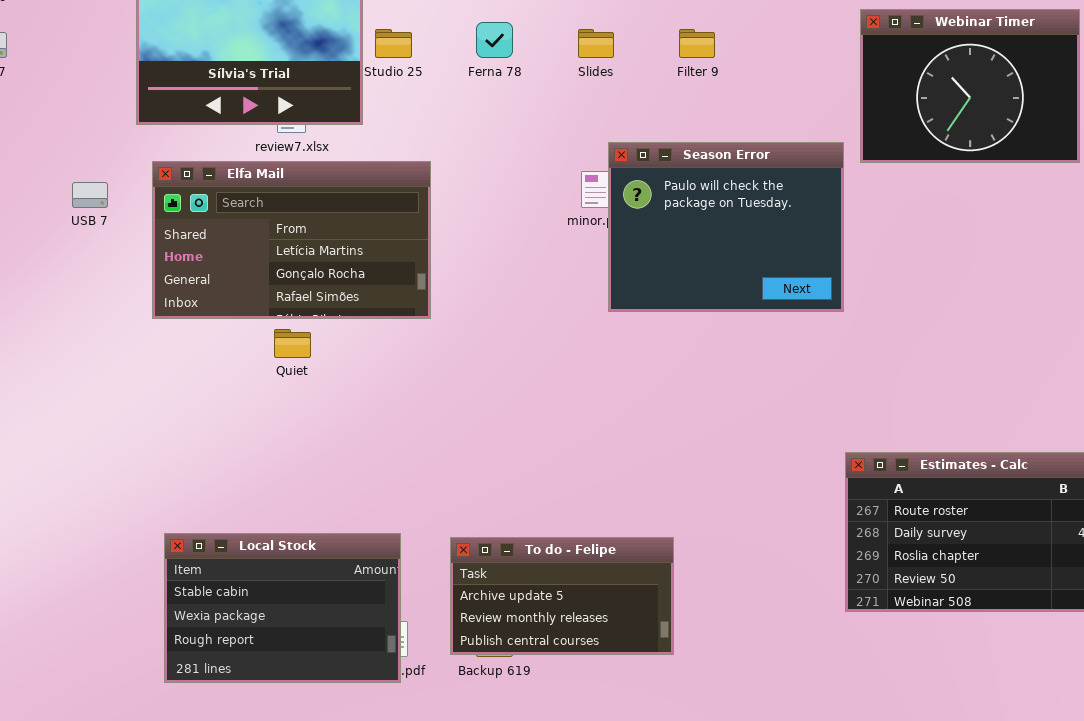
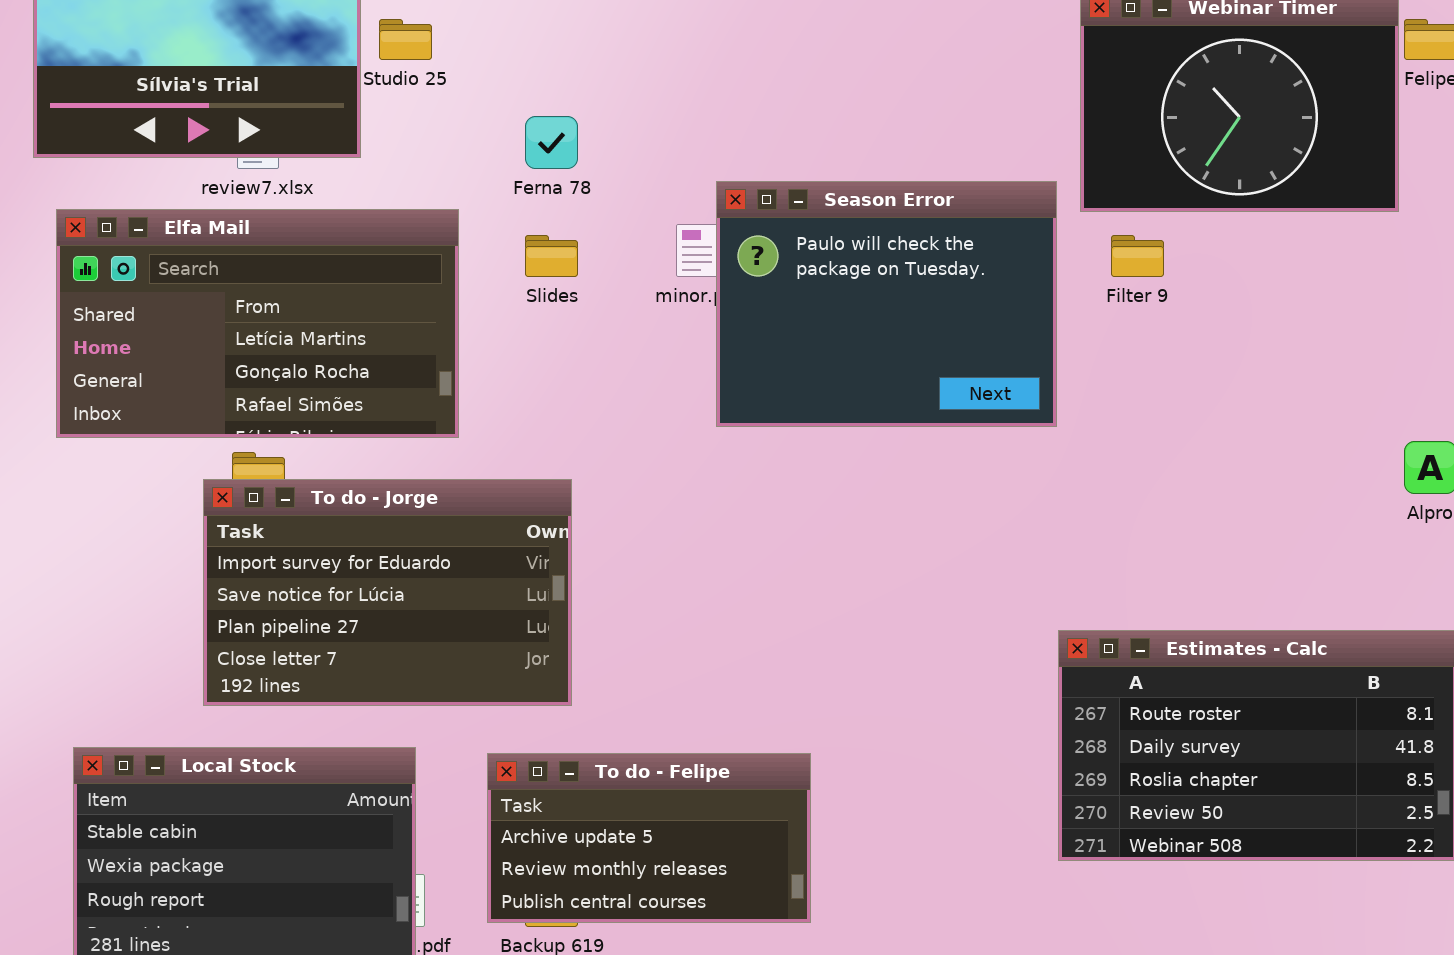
Ferna 78: [476,22,513,58] -> [525,116,578,169], moved
Slides: [578,29,614,58] -> [525,235,578,277], moved
Filter 9: [679,29,715,58] -> [1111,235,1164,277], moved
To do - Jorge: none -> [203,479,572,706], opened

